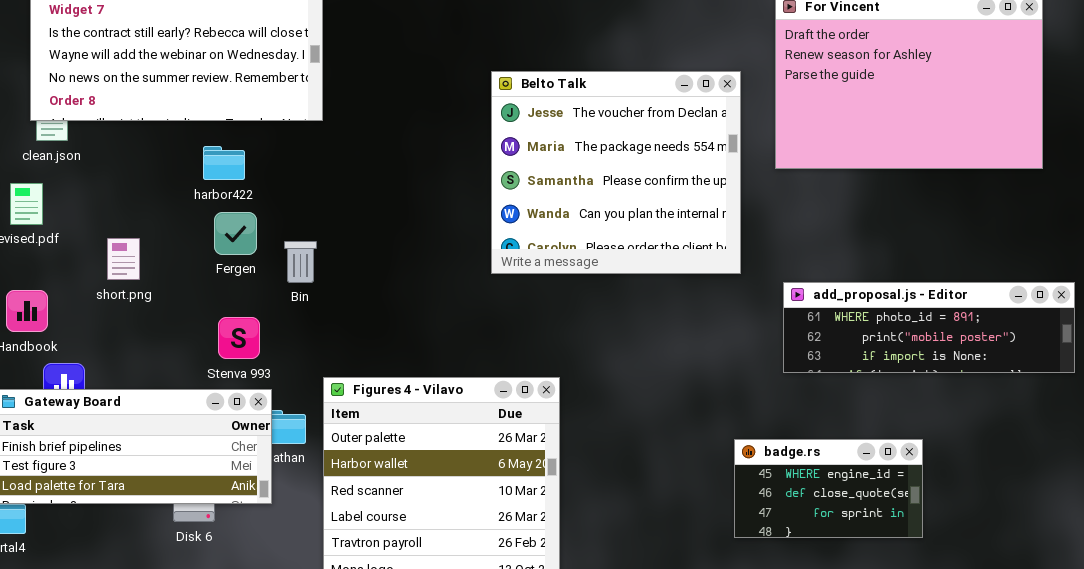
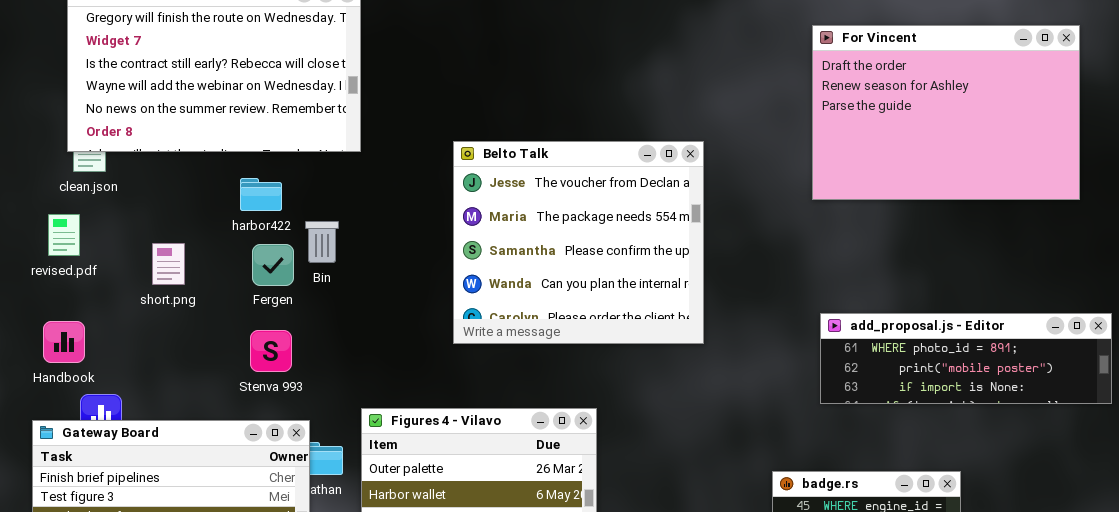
Belto Talk: [491,71,741,274] -> [453,141,704,344], moved
short.png: [107,238,140,280] -> [152,243,185,285], moved
Bin: [284,241,317,283] -> [305,221,339,263], moved
Stenva 993: [218,317,260,359] -> [250,330,292,372], moved

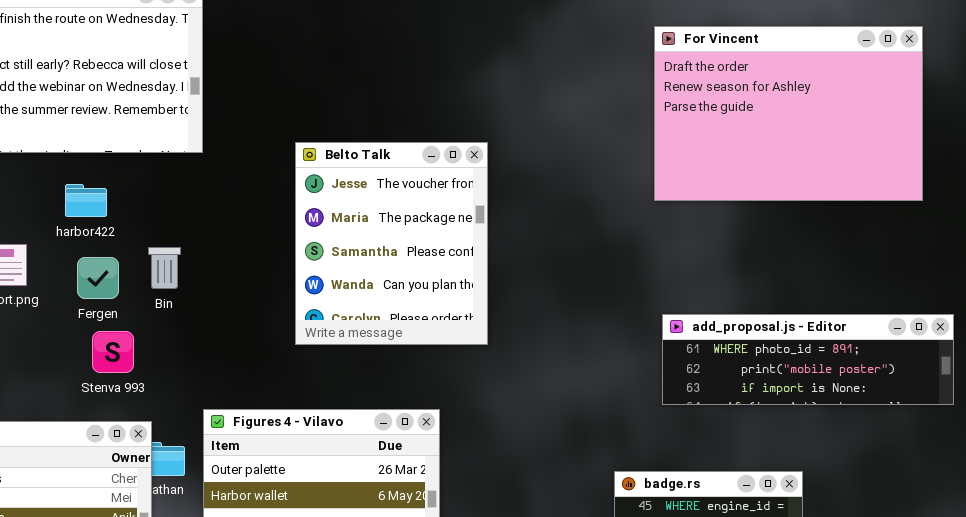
Belto Talk: [453,141,704,344] -> [295,142,488,345], resized
harbor422: [240,178,282,211] -> [65,184,107,217], moved
Bin: [305,221,339,263] -> [148,247,181,289], moved
Fergen: [252,244,294,286] -> [77,257,119,299], moved

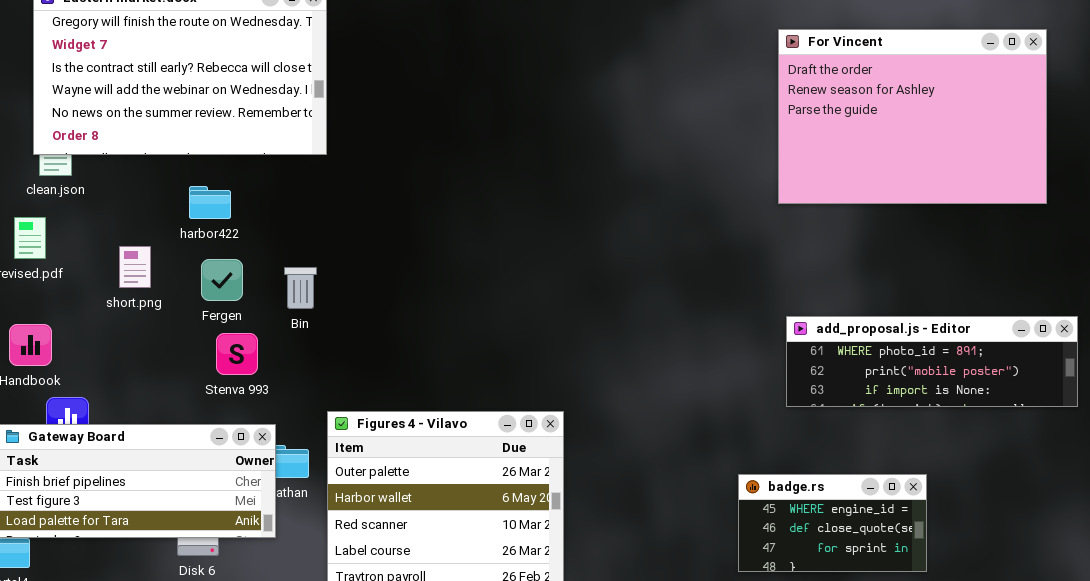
Belto Talk: [295,142,488,345] -> none, closed
Bin: [148,247,181,289] -> [284,267,317,309], moved

